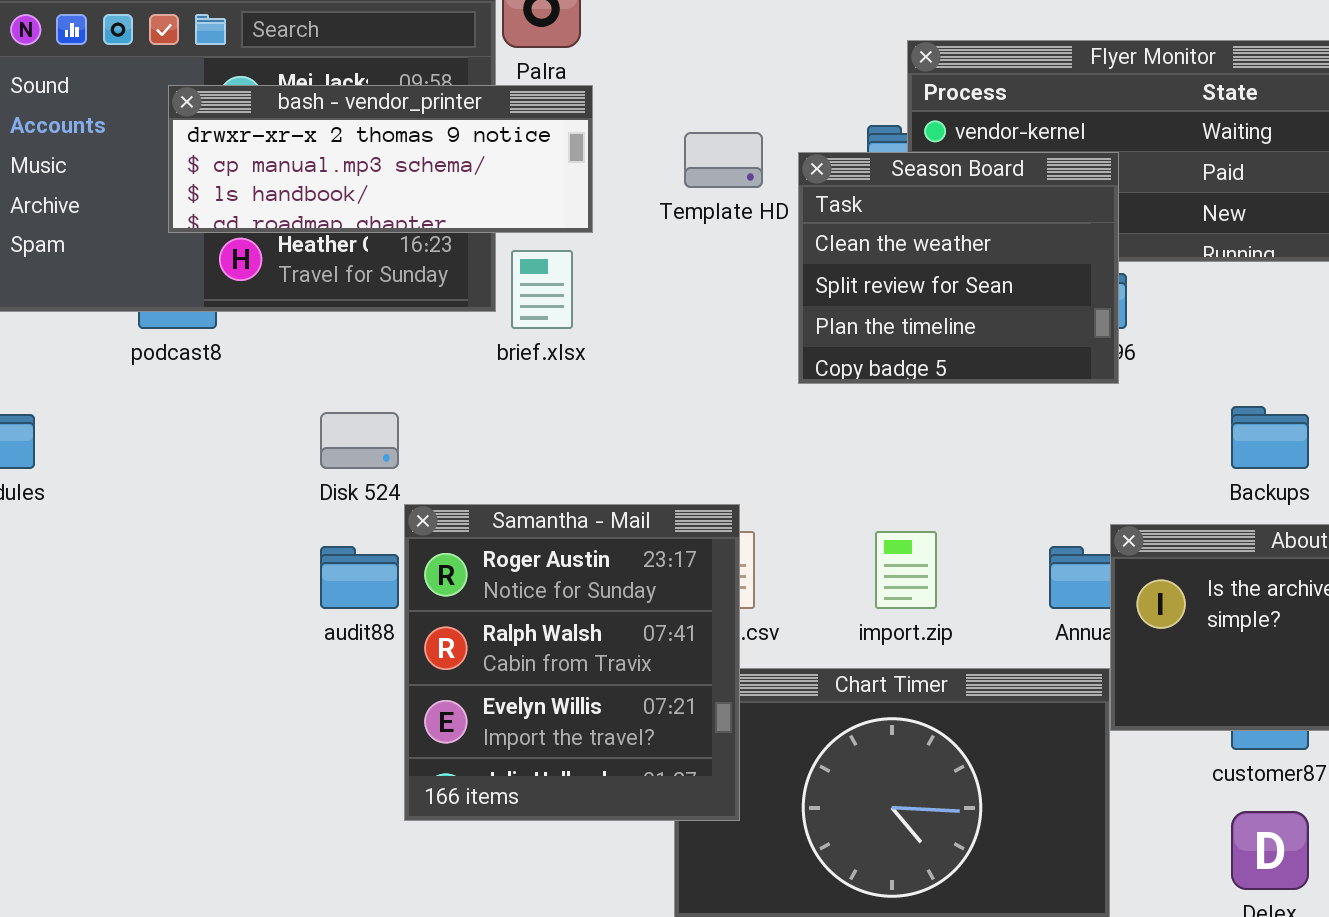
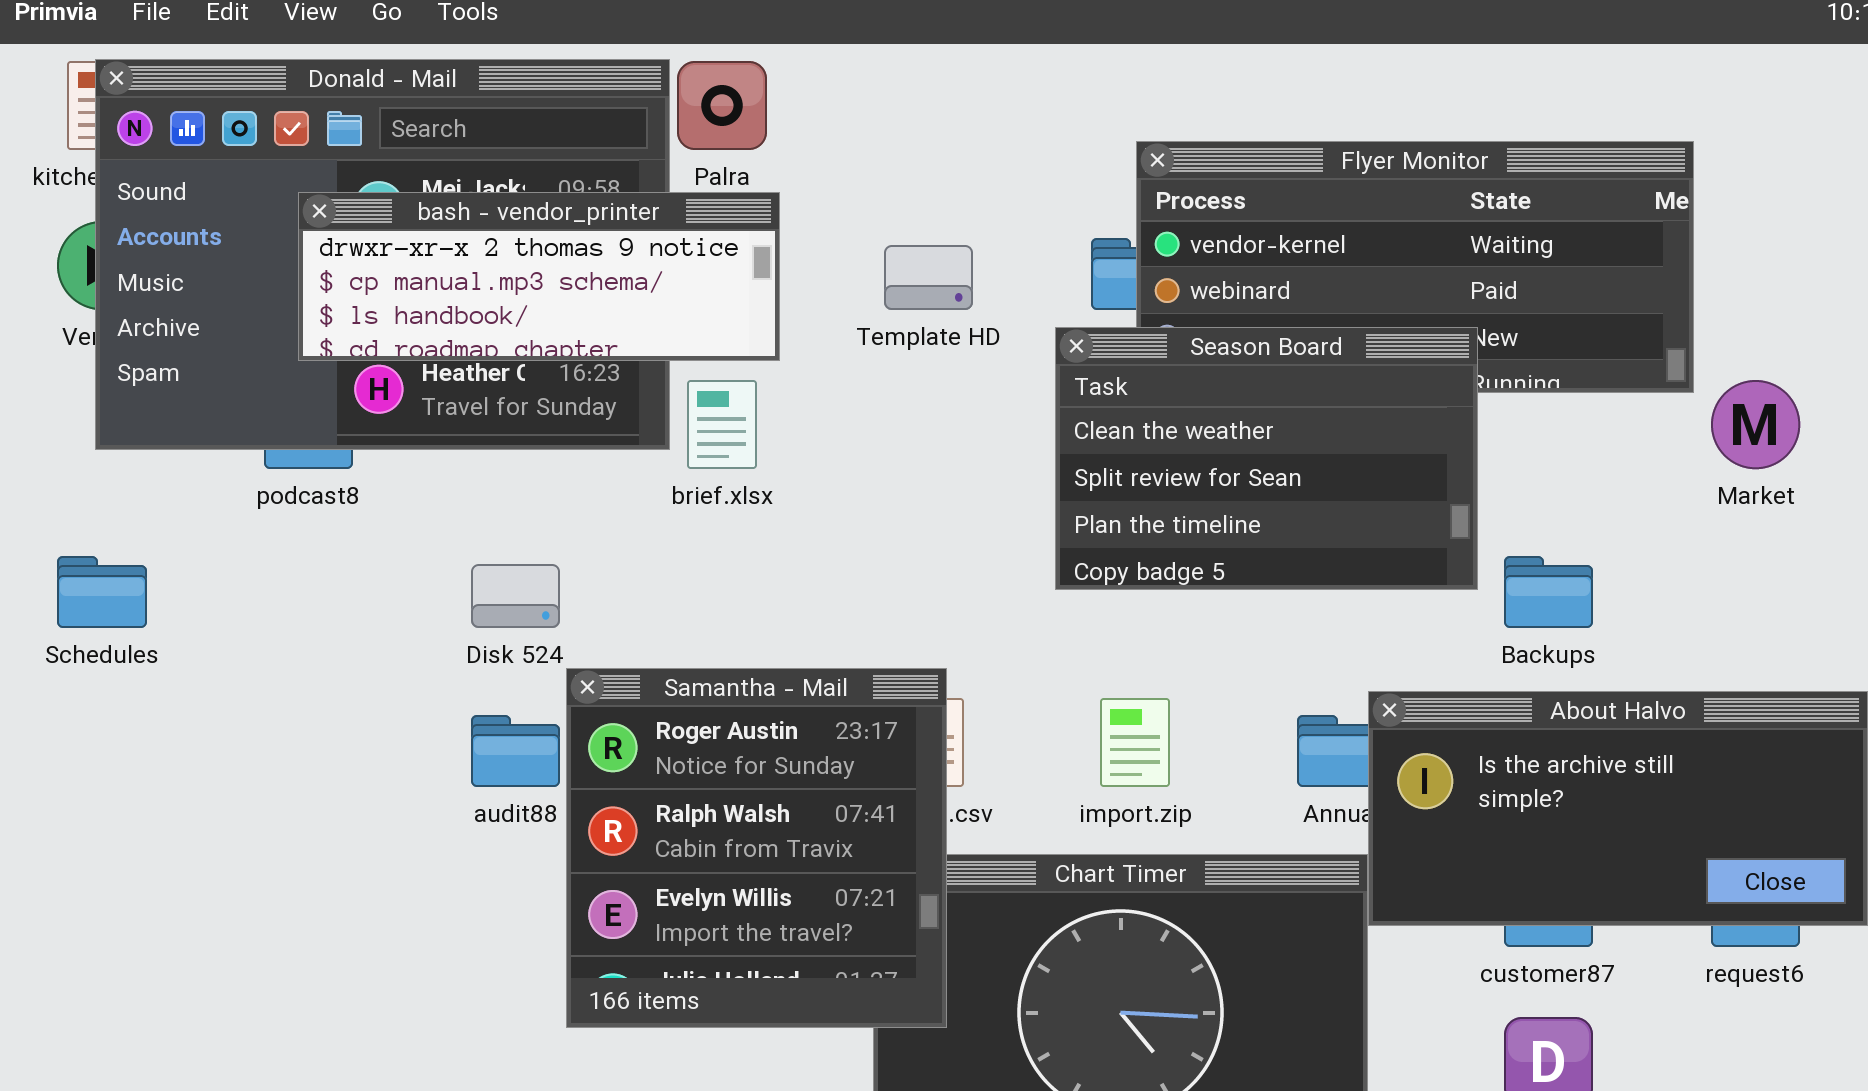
Season Board: [798,152,1119,384] -> [1055,327,1478,590], moved, resized

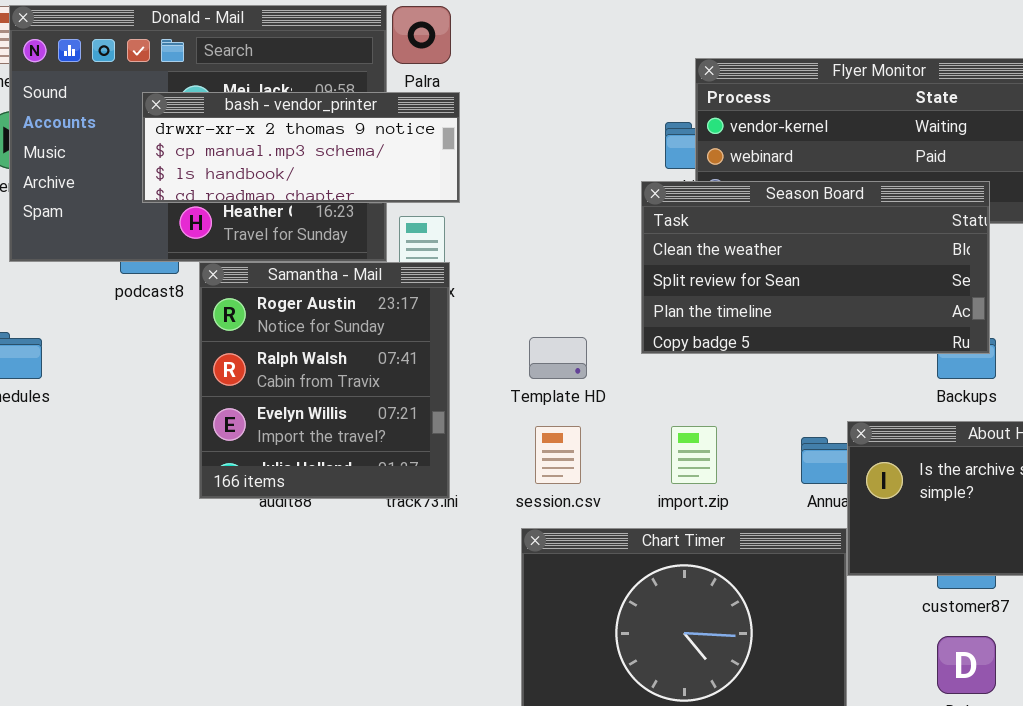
Template HD: [884,245,973,310] -> [529,337,587,379], moved
Season Board: [1055,327,1478,590] -> [641,181,990,354], resized
Samantha - Mail: [566,668,947,1028] -> [199,262,450,499], moved

